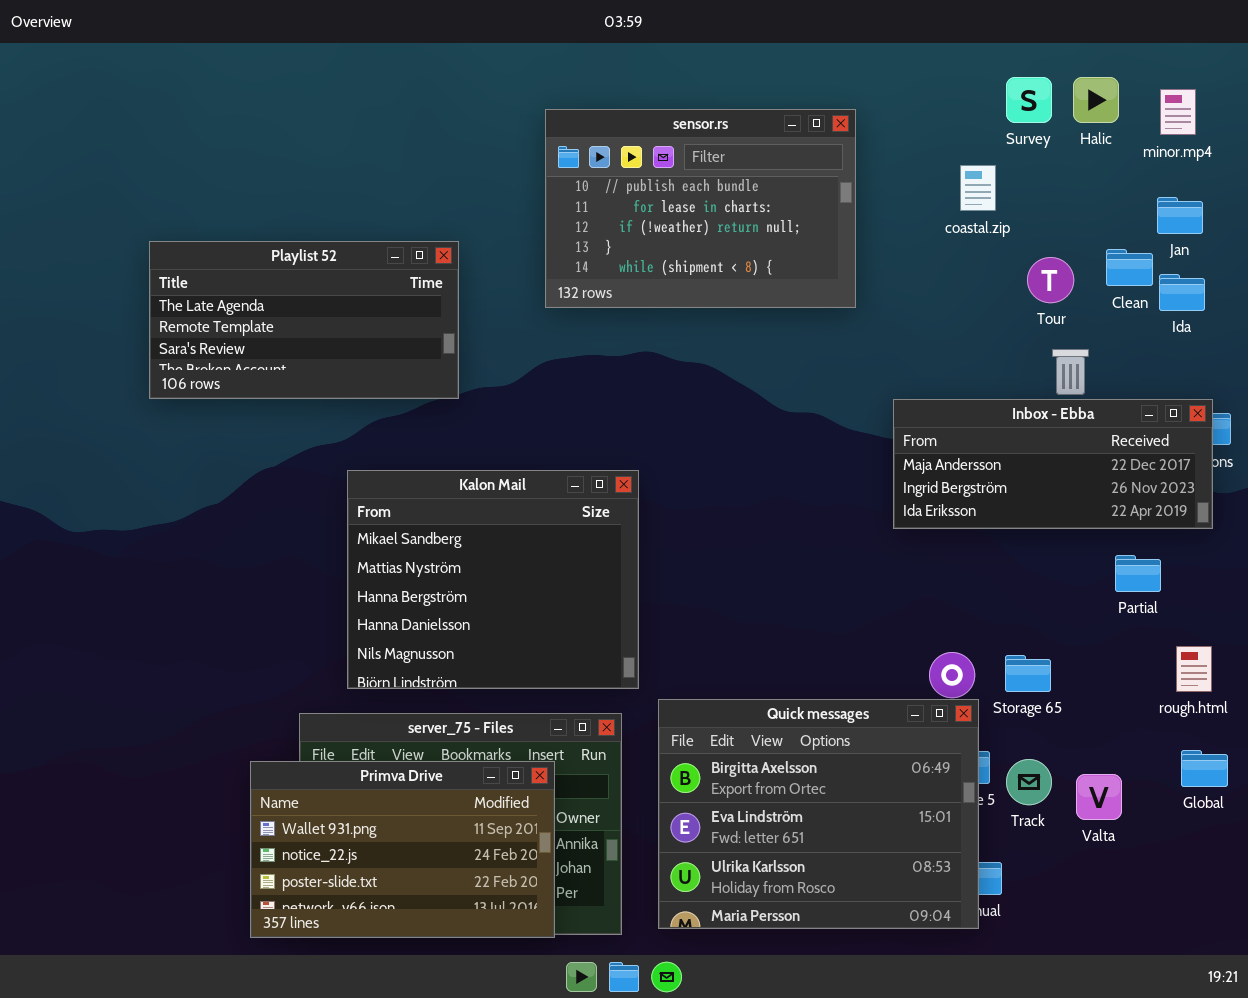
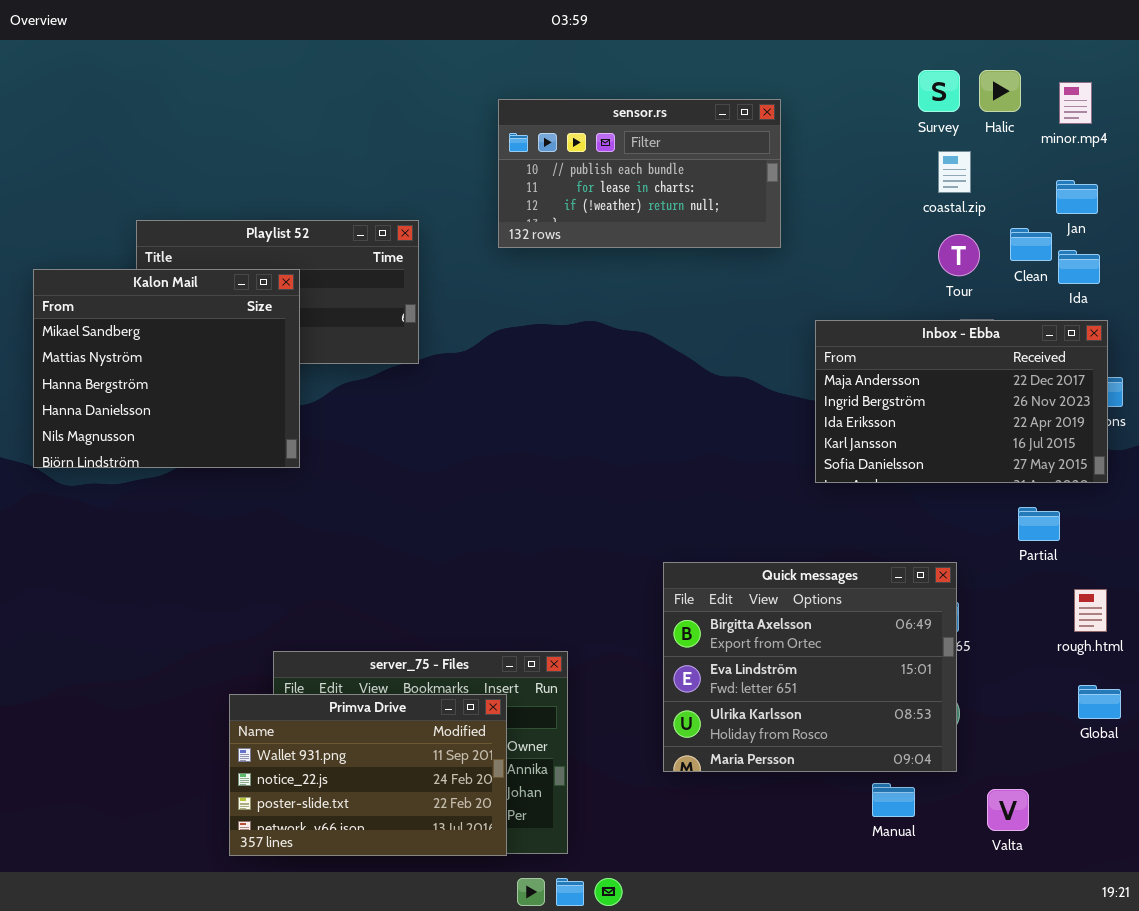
sensor.rs: [545,109,856,308] -> [498,99,781,248], resized
coastal.zip: [960,165,996,211] -> [938,151,971,193], moved
Inbox - Ebba: [893,399,1213,529] -> [815,320,1108,483], resized
Kalon Mail: [347,470,639,689] -> [33,269,300,468], moved
Quick messages: [658,699,979,929] -> [663,562,957,772], moved
Valta: [1076,774,1122,820] -> [987,789,1029,831], moved

